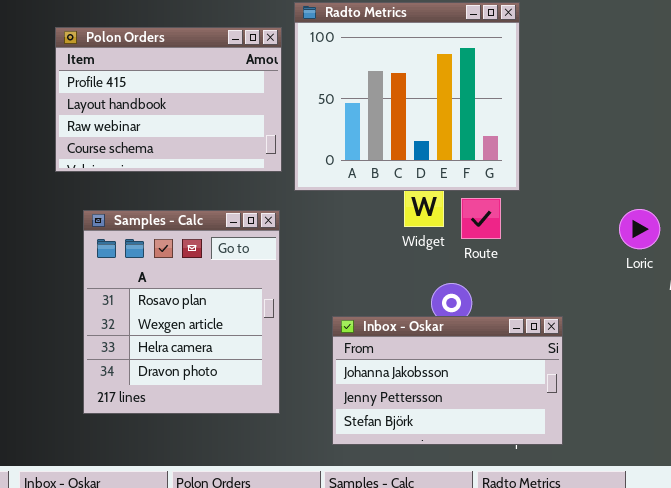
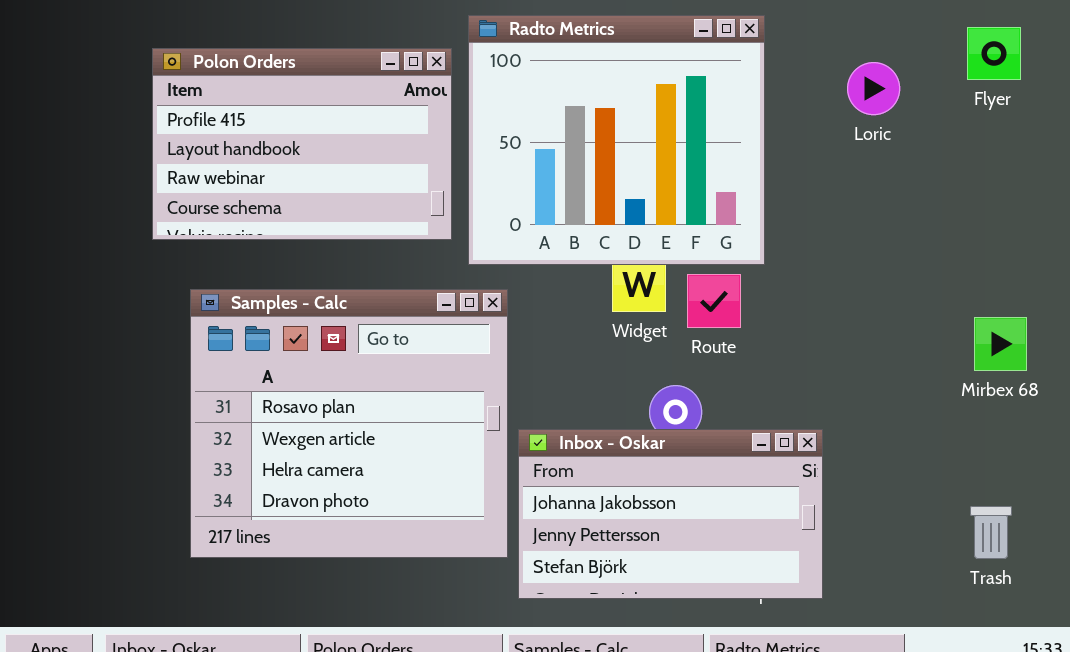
Loric: [619,209,660,249] -> [847,62,900,115], moved
Samples - Calc: [83,210,280,414] -> [190,289,508,558], resized

